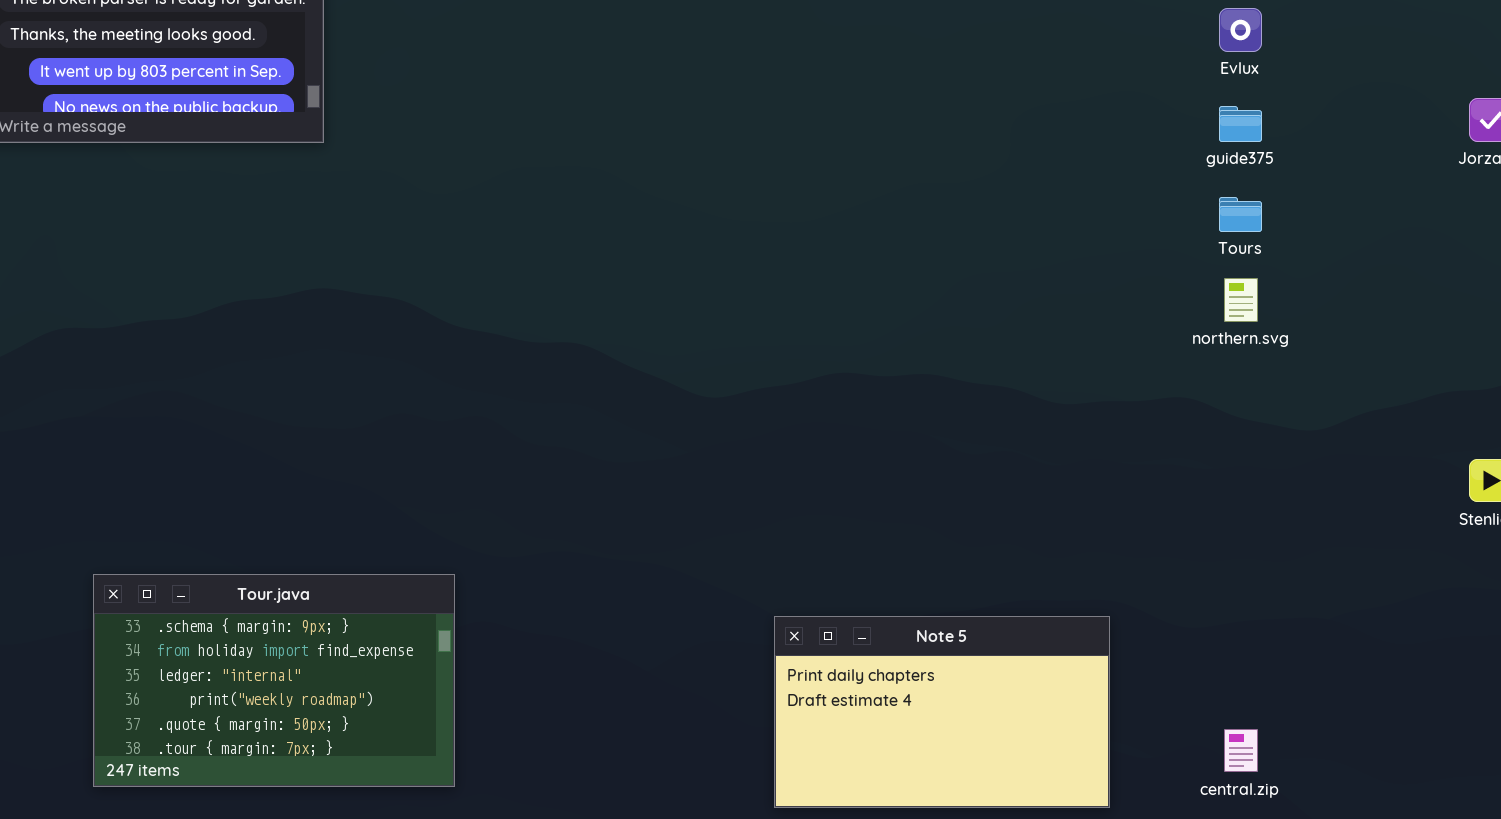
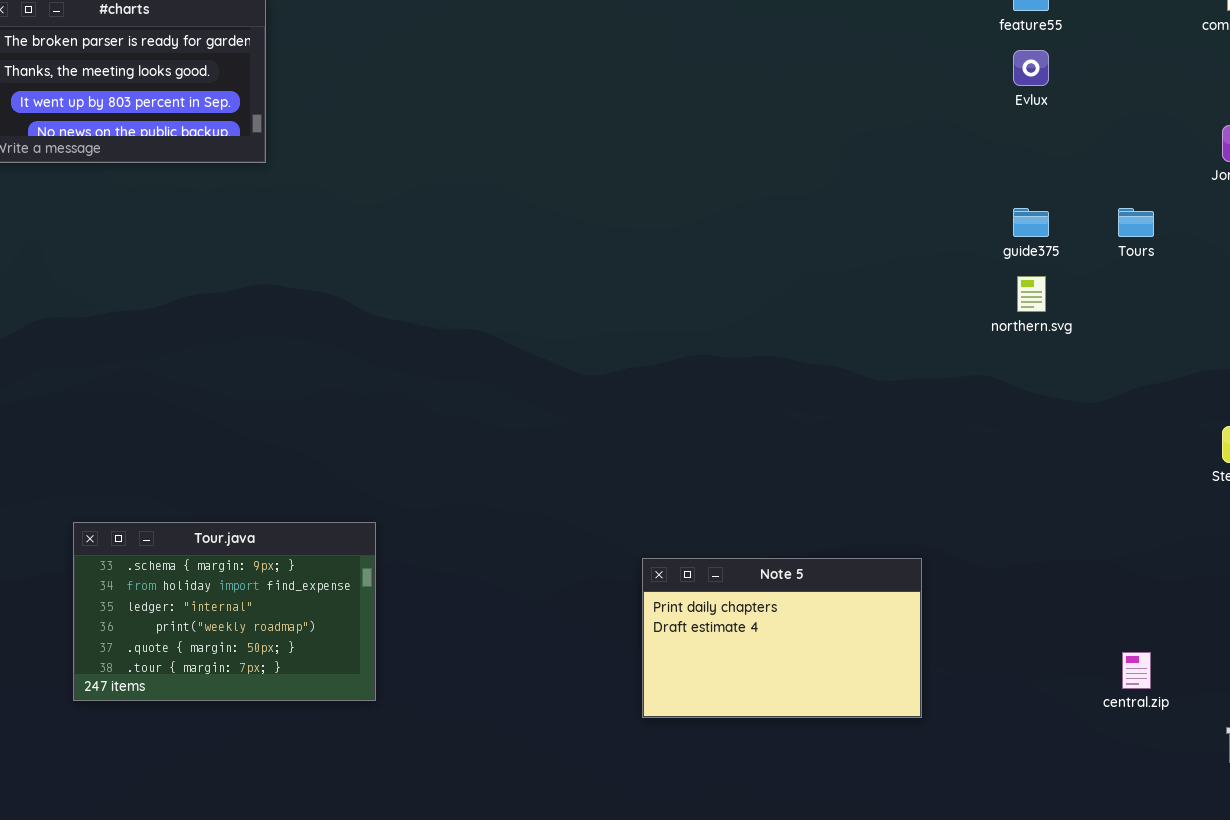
guide375: [1219,106,1262,142] -> [1013,208,1049,237], moved
Tours: [1219,197,1262,232] -> [1118,208,1154,237], moved
central.zip: [1224,729,1258,772] -> [1122,652,1151,689], moved

